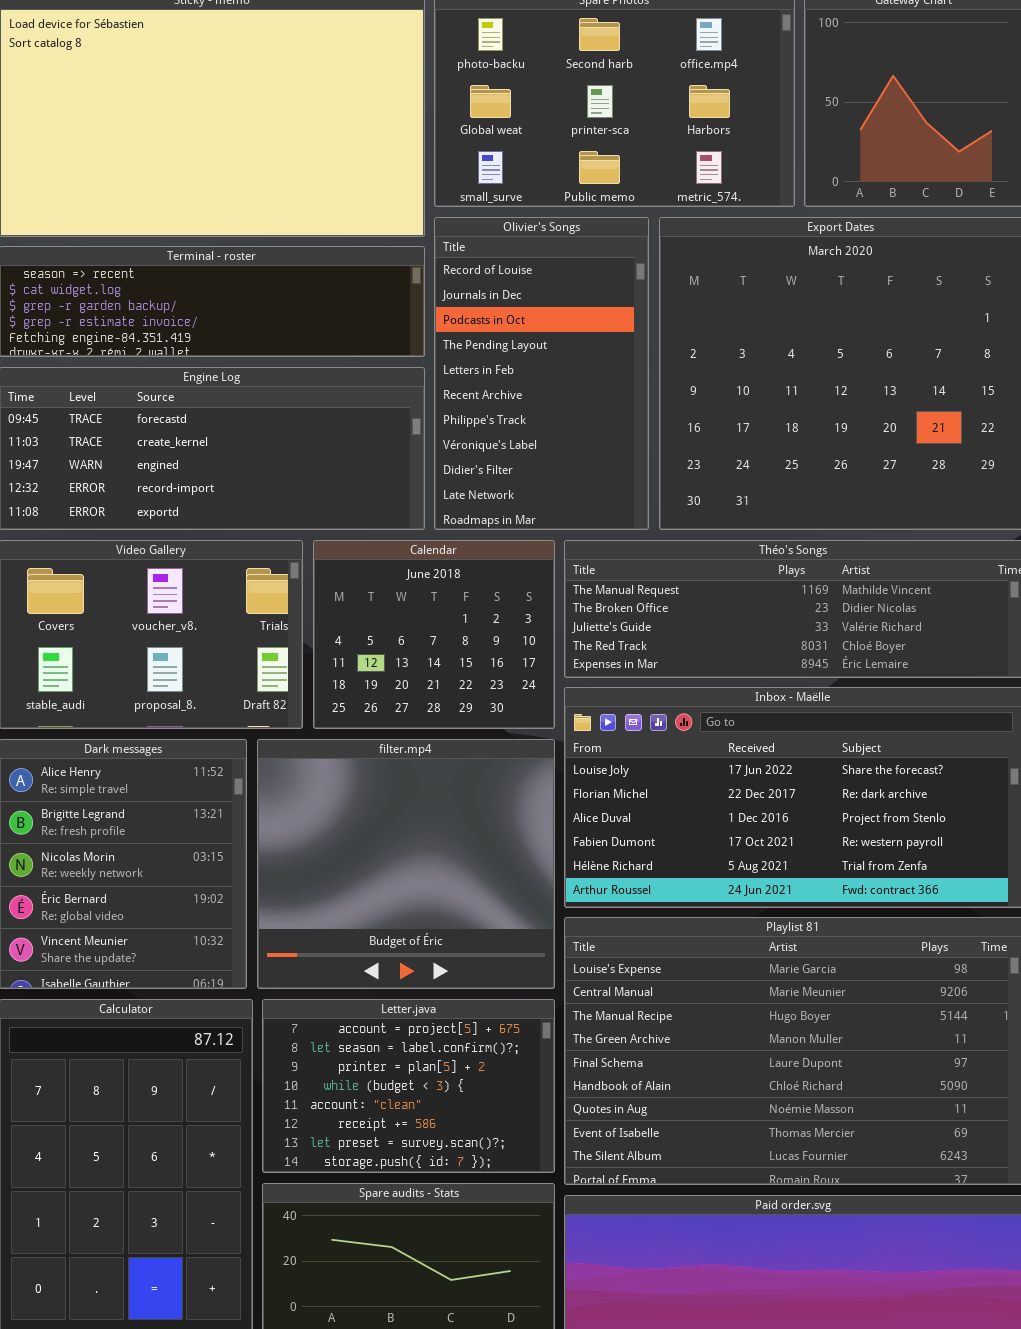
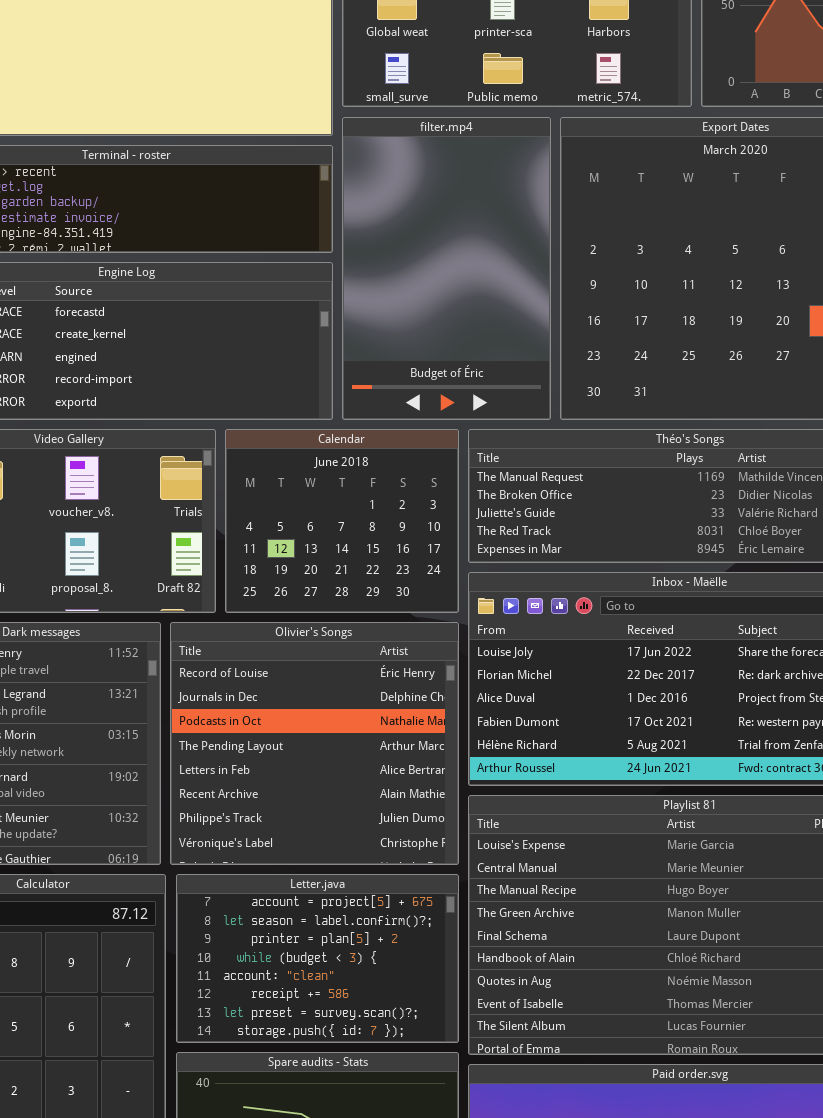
Olivier's Songs: [434,217,649,530] -> [170,622,459,865], moved, resized
filter.mp4: [257,739,555,989] -> [342,117,551,420], moved, resized

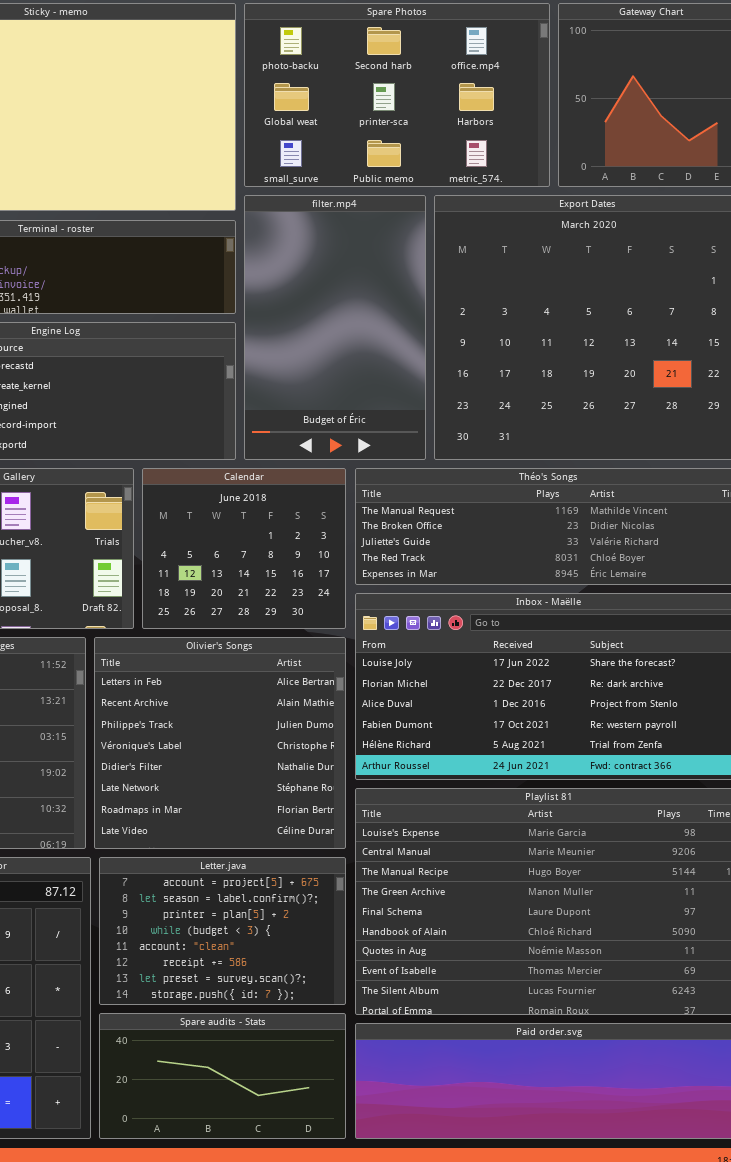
Olivier's Songs: [170,622,459,865] -> [94,637,346,849], scrolled down 4 rows

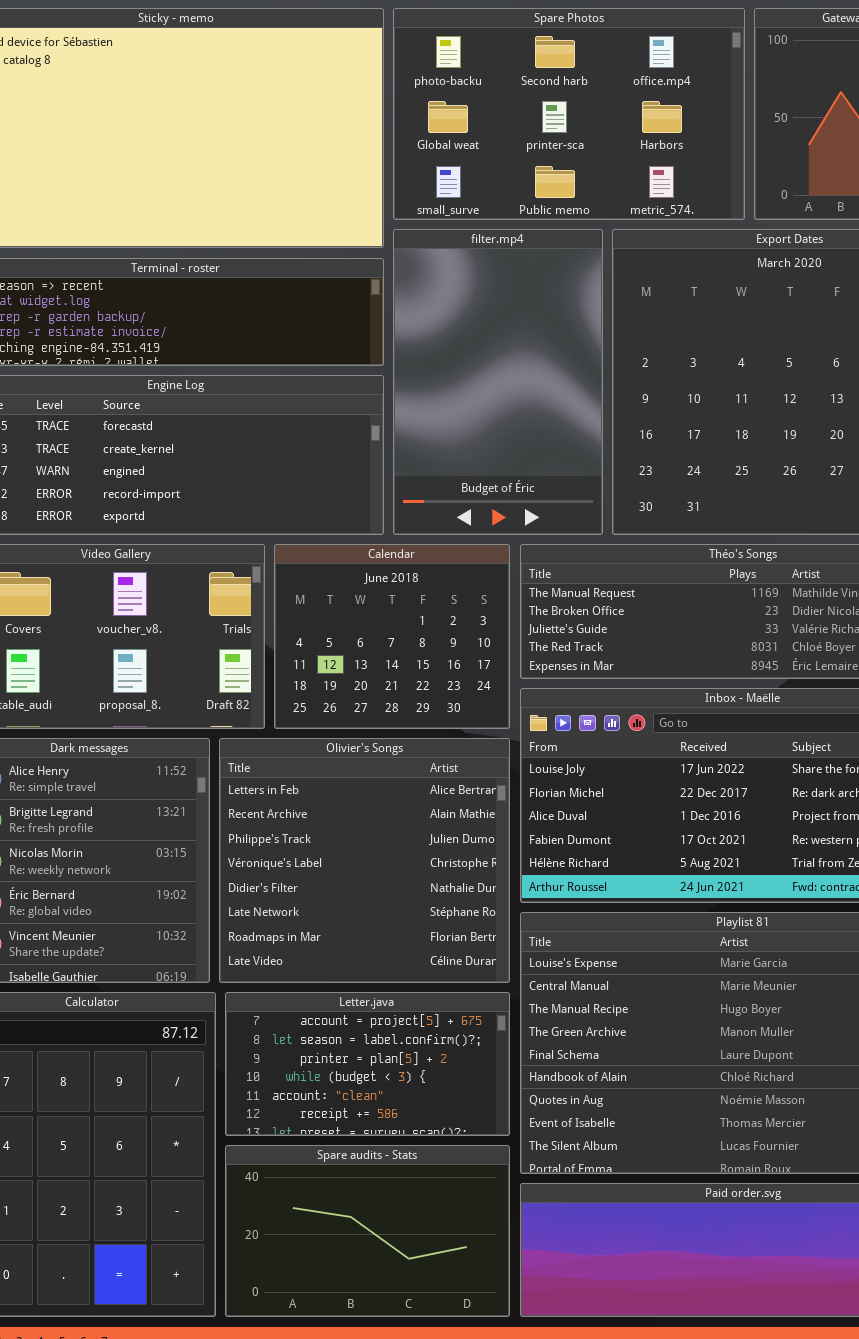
Letter.java: [99,857,346,1005] -> [225,992,510,1136], resized
Spare audits - Stats: [99,1013,346,1139] -> [225,1145,510,1317], resized

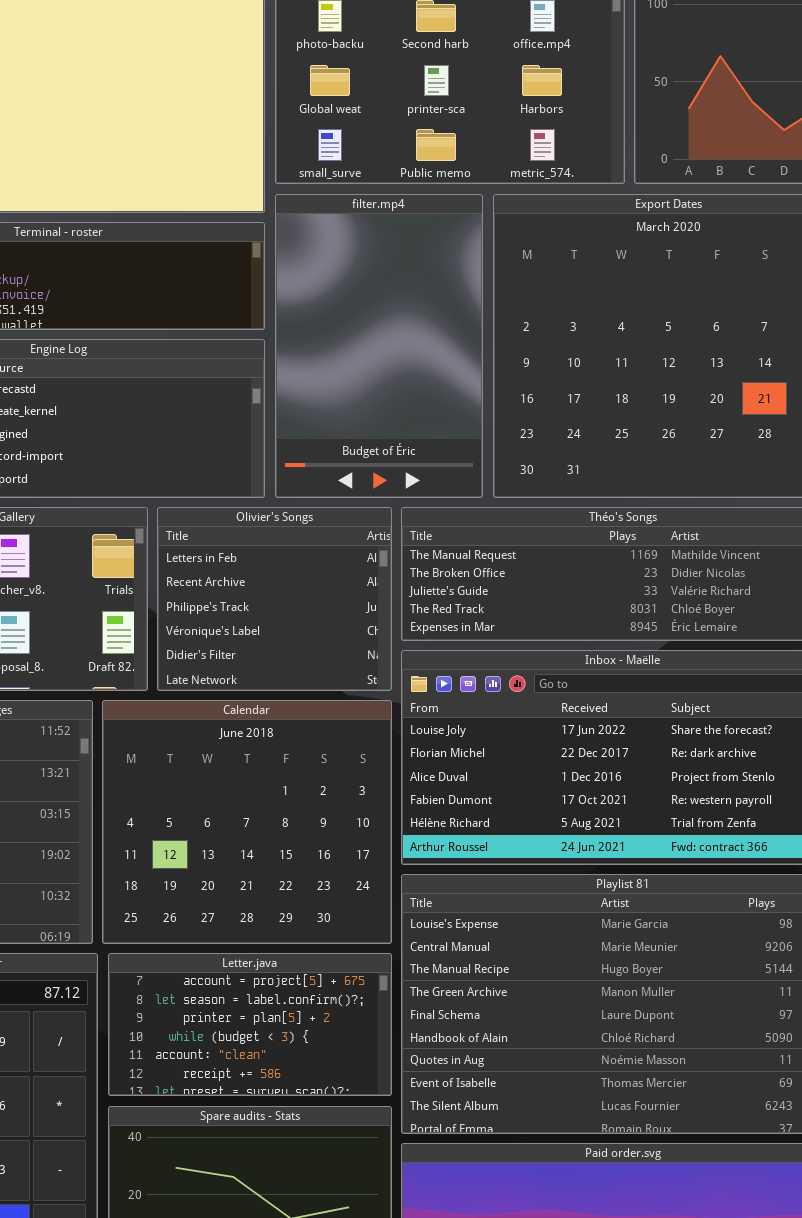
Calendar: [274,544,510,729] -> [102,700,392,944], moved, resized
Olivier's Songs: [219,738,510,983] -> [157,507,392,691], moved, resized

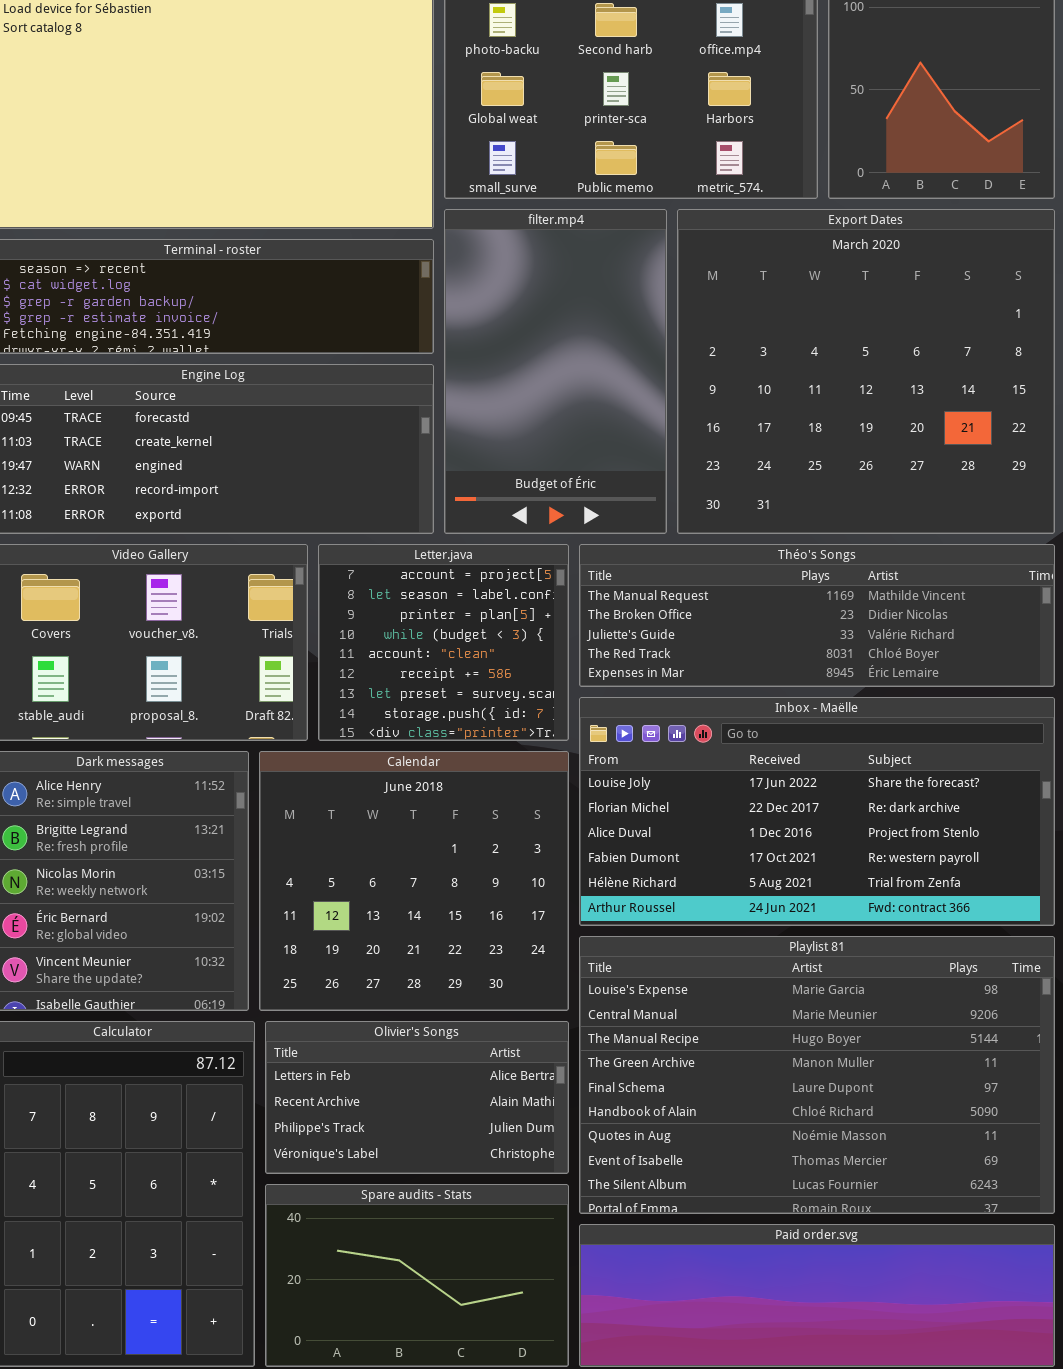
Olivier's Songs: [157,507,392,691] -> [265,1021,569,1174], moved, resized
Letter.java: [108,953,392,1096] -> [318,544,569,741], moved, resized

